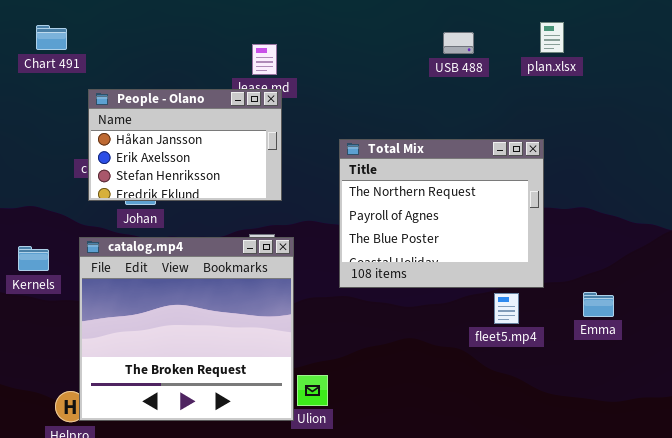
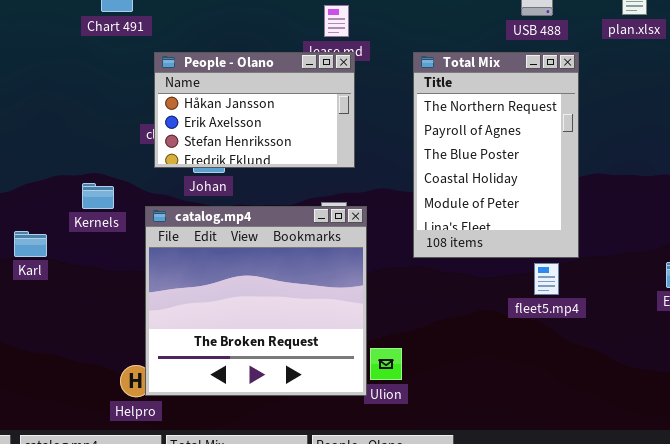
Total Mix: [339,139,544,288] -> [413,52,579,258], resized
Kernels: [18,246,49,271] -> [82,183,114,209], moved
fleet5.mp4: [494,293,519,324] -> [534,263,559,295], moved

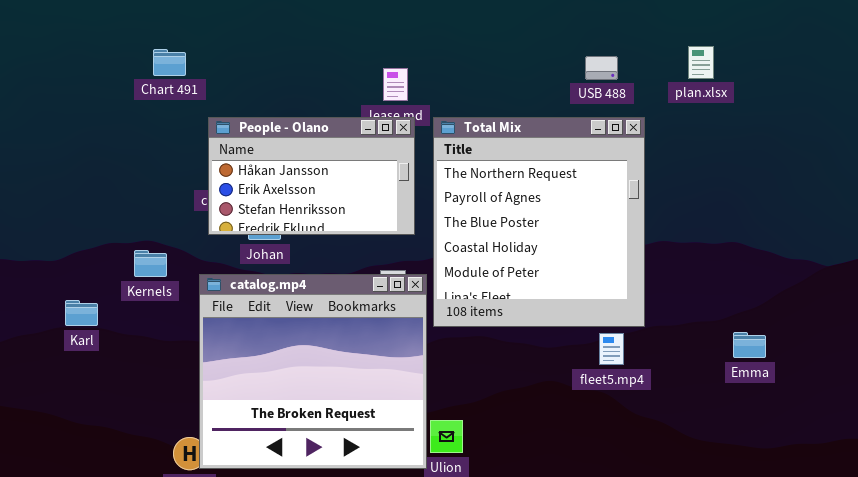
Total Mix: [413,52,579,258] -> [433,117,645,327], resized

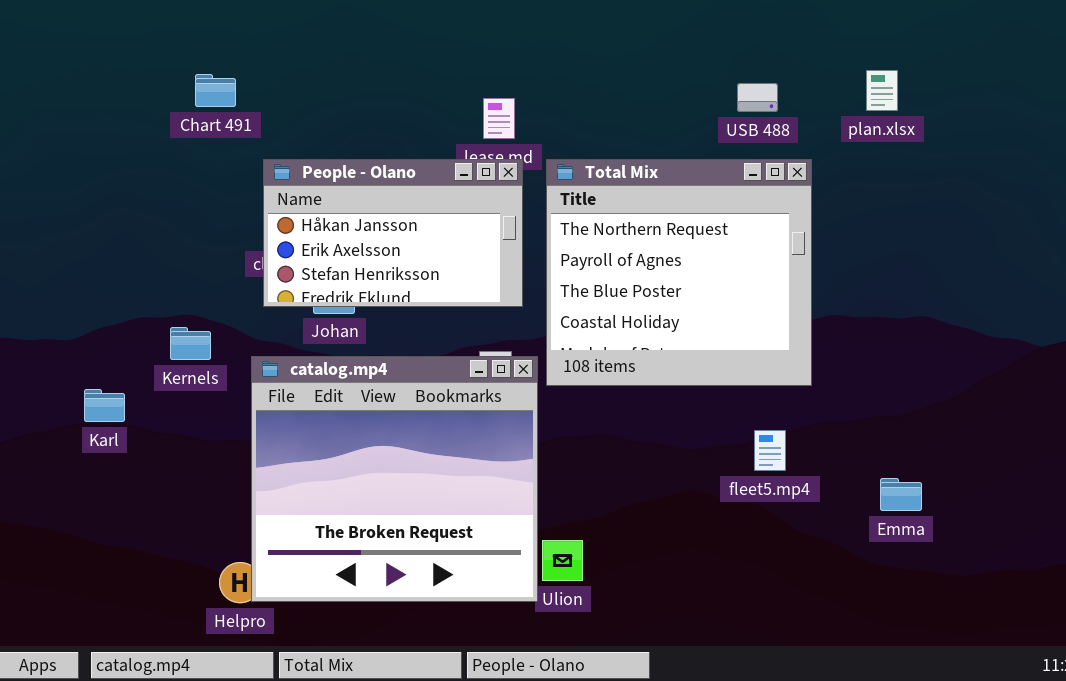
Total Mix: [433,117,645,327] -> [546,159,812,386], resized
Emma: [733,332,766,358] -> [880,478,922,511], moved

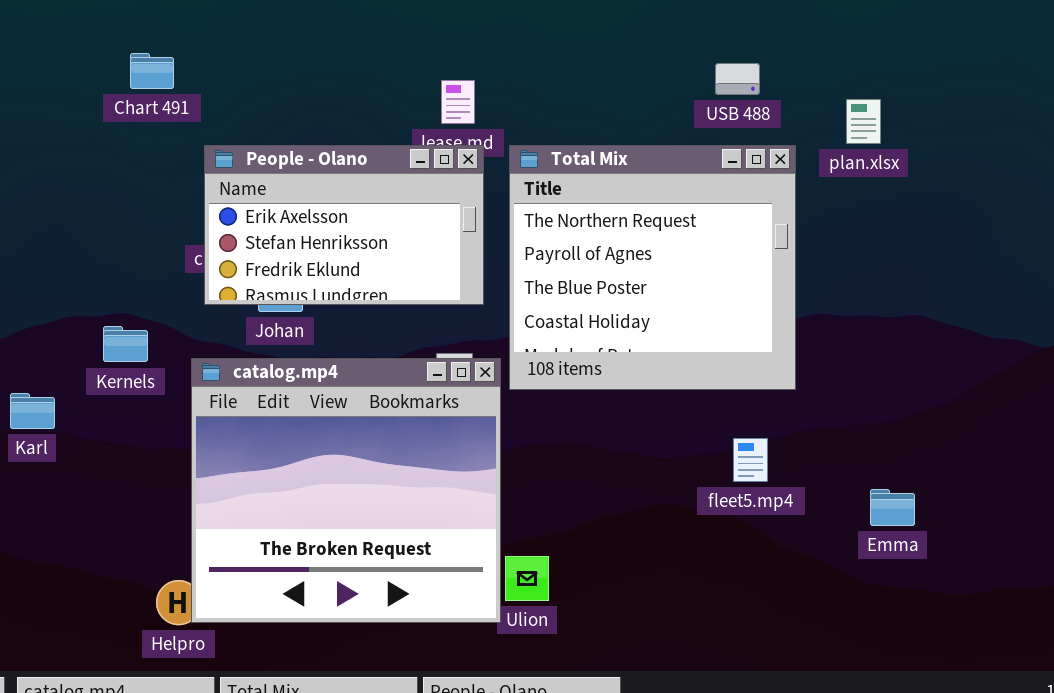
plan.xlsx: [866,70,898,111] -> [846,99,881,144], moved
People - Olano: [263,159,523,307] -> [204,145,484,305], scrolled down 1 row

